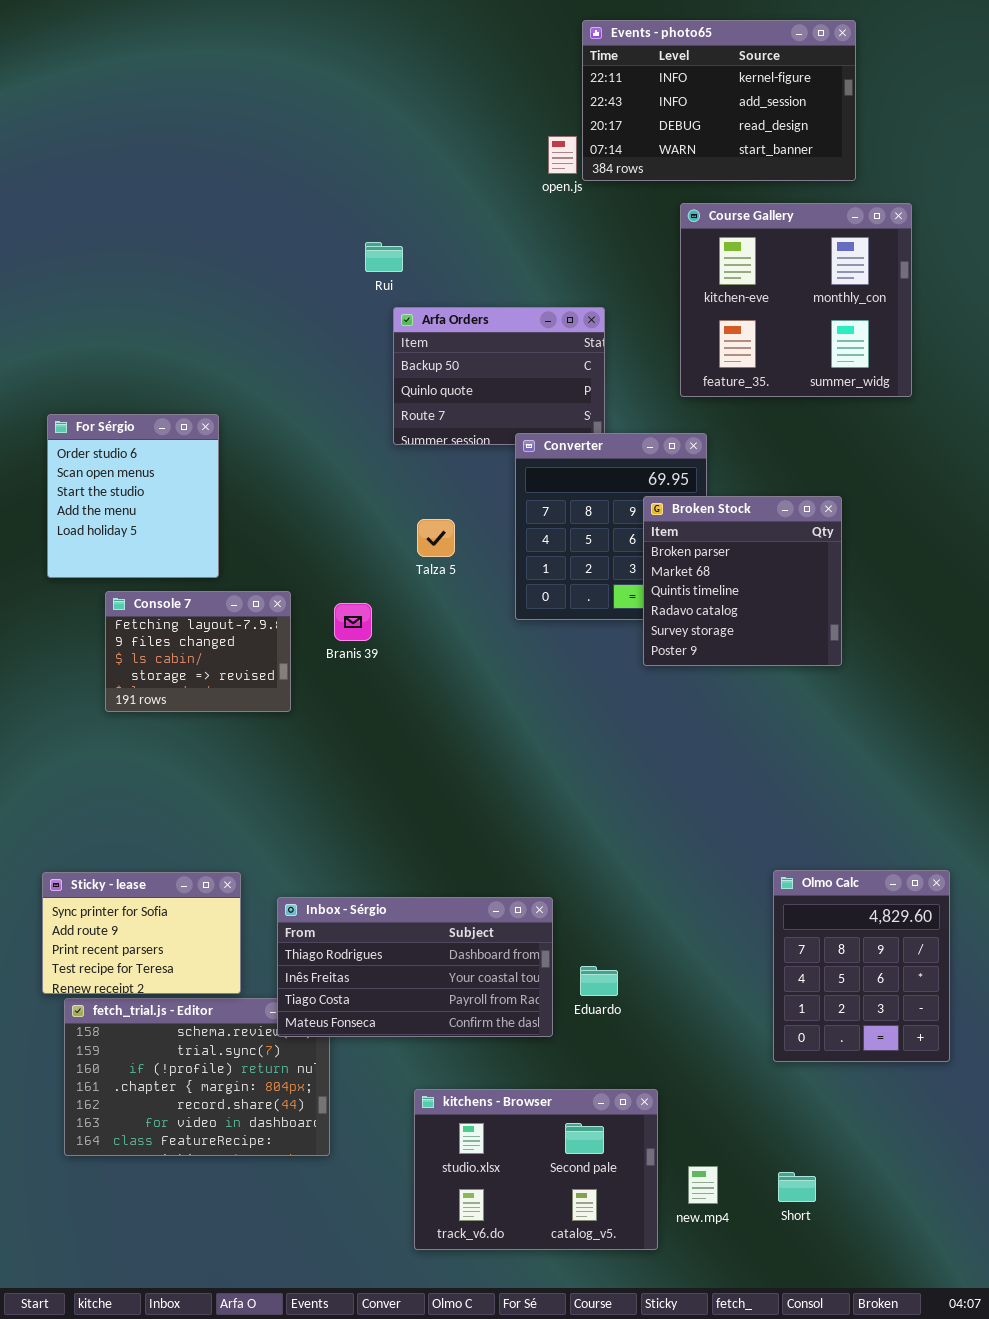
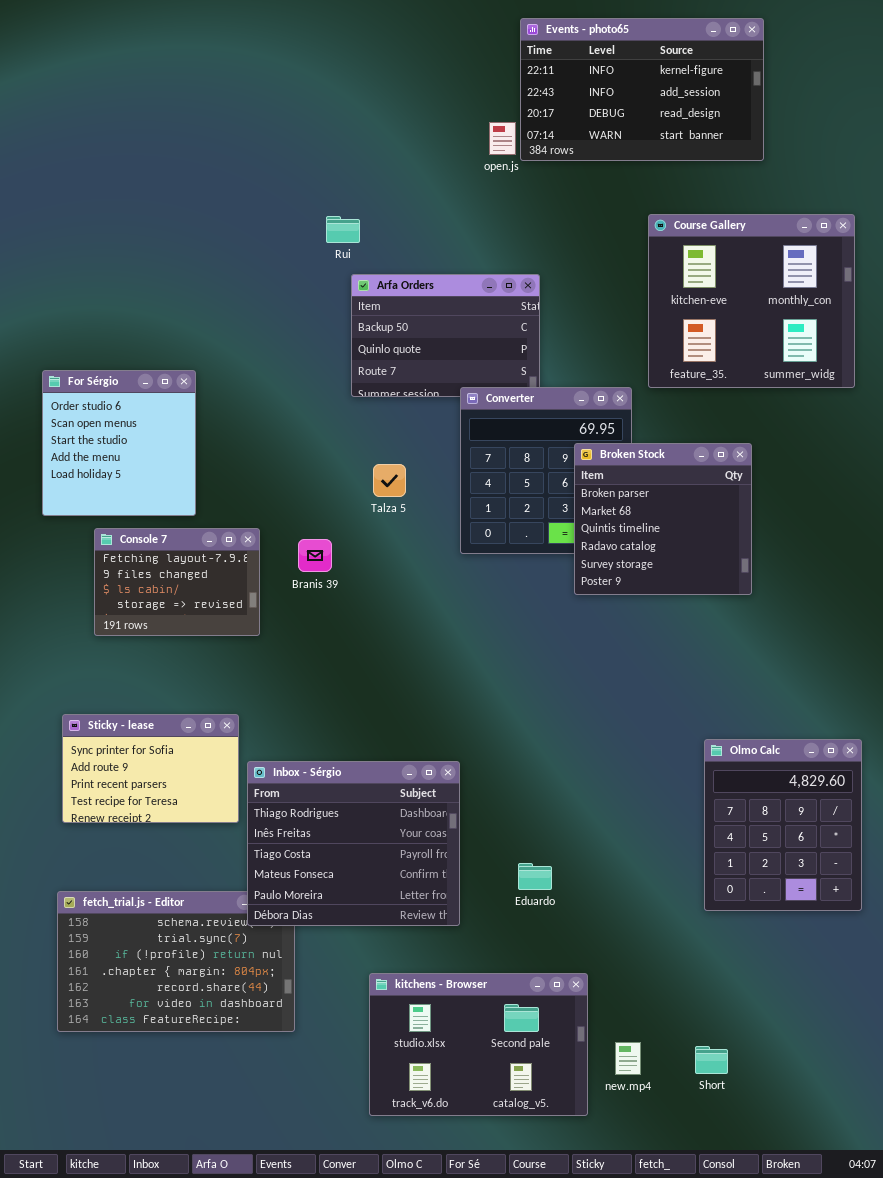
Course Gallery: [680,203,912,397] -> [648,214,855,388], moved
Olmo Calc: [773,870,950,1062] -> [704,739,862,911], moved
Sticky - lease: [42,872,241,994] -> [62,714,239,823], moved
Inbox - Sérgio: [277,897,553,1037] -> [247,761,460,926], resized

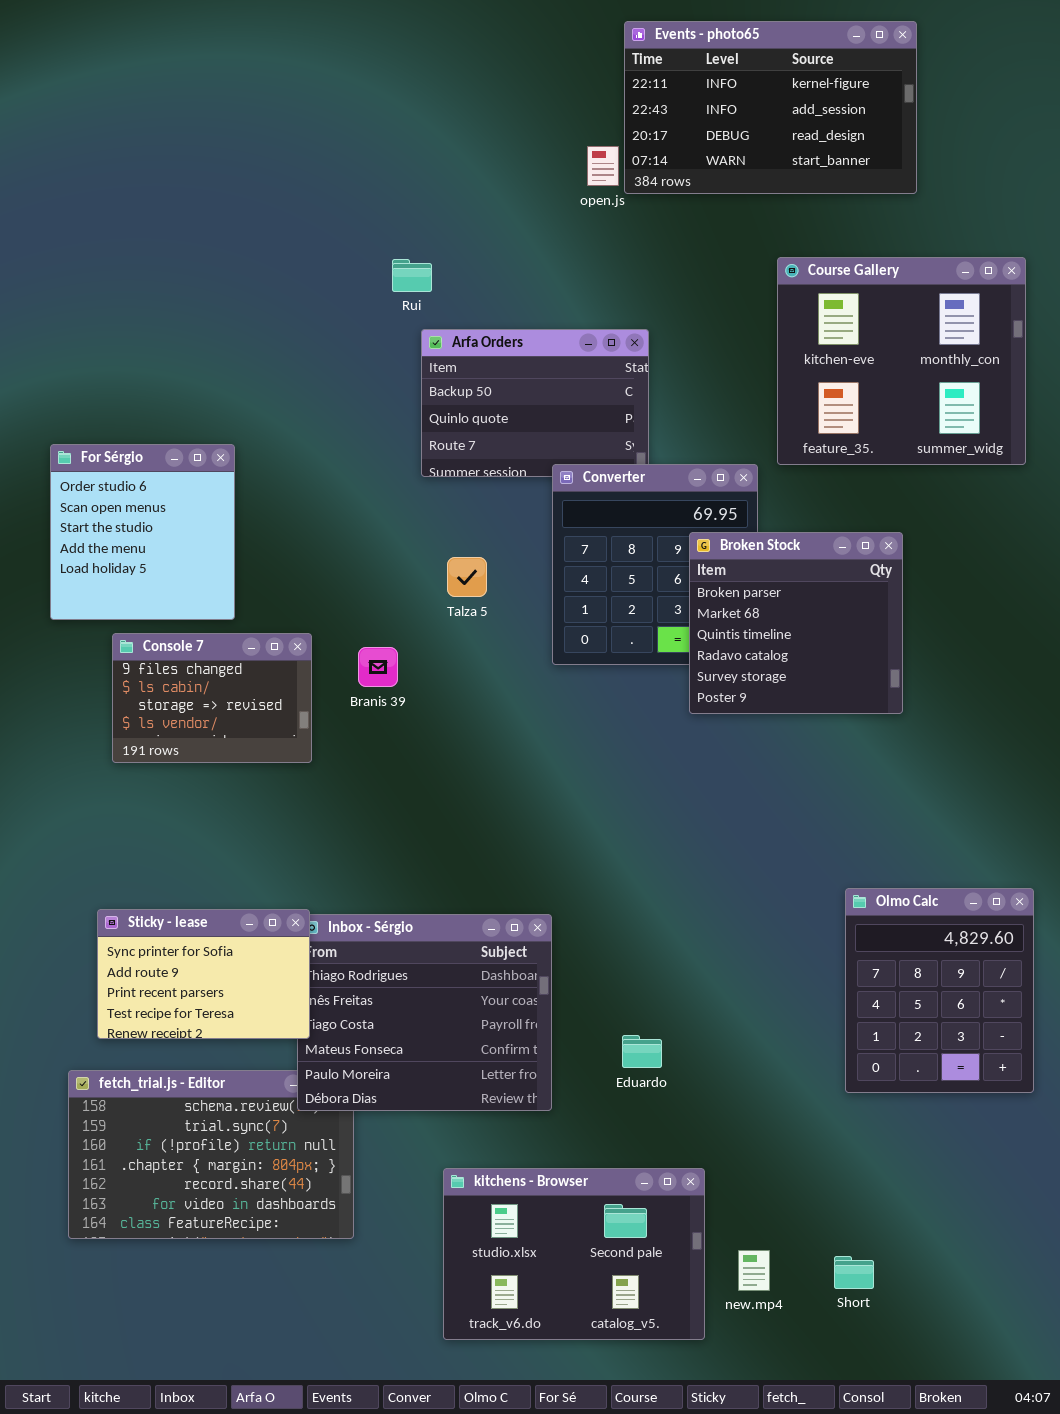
Console 7: [94,528,260,636] -> [112,633,312,763], scrolled down 1 row
Sticky - lease: [62,714,239,823] -> [97,909,310,1039], moved

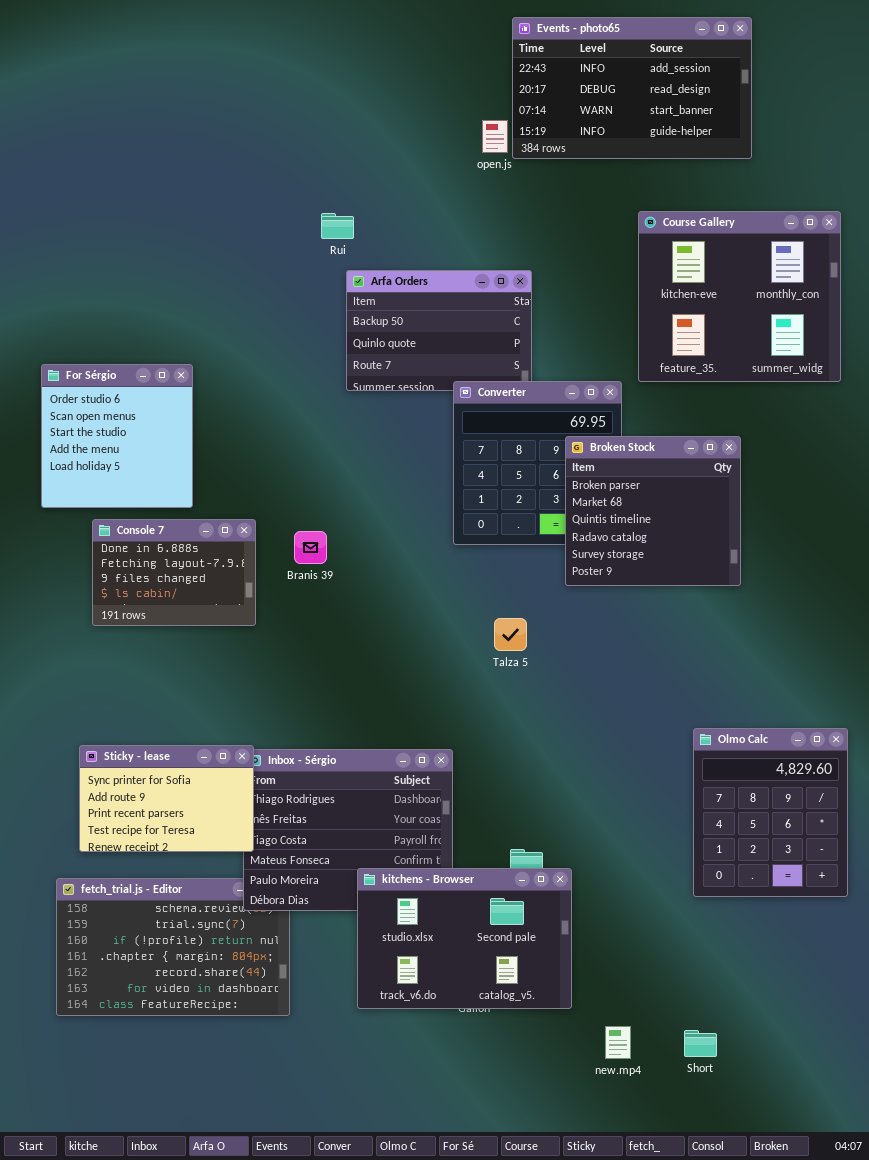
Events - photo65: [624,21,917,194] -> [512,17,752,159], scrolled down 1 row
Talza 5: [447,557,487,597] -> [494,618,527,651], moved
Console 7: [112,633,312,763] -> [92,519,256,626], scrolled up 2 rows
kitchens - Browser: [443,1168,705,1340] -> [357,868,572,1009], moved

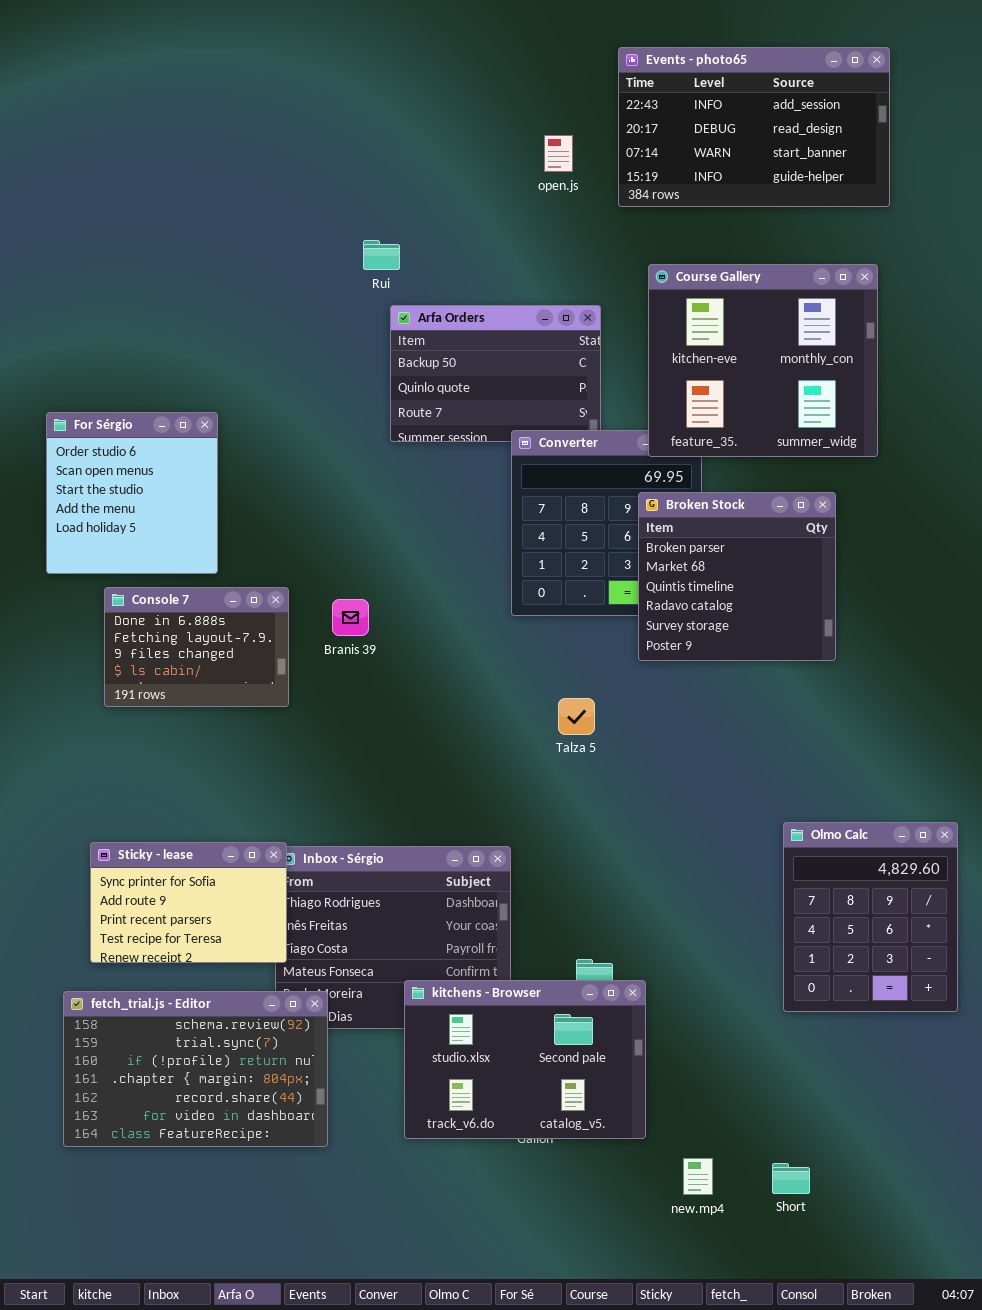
Events - photo65: [512,17,752,159] -> [618,47,890,207], moved
Course Gallery: [638,211,841,382] -> [648,264,878,457], moved
fetch_trial.js - Editor: [56,878,290,1016] -> [63,991,328,1147], raised

